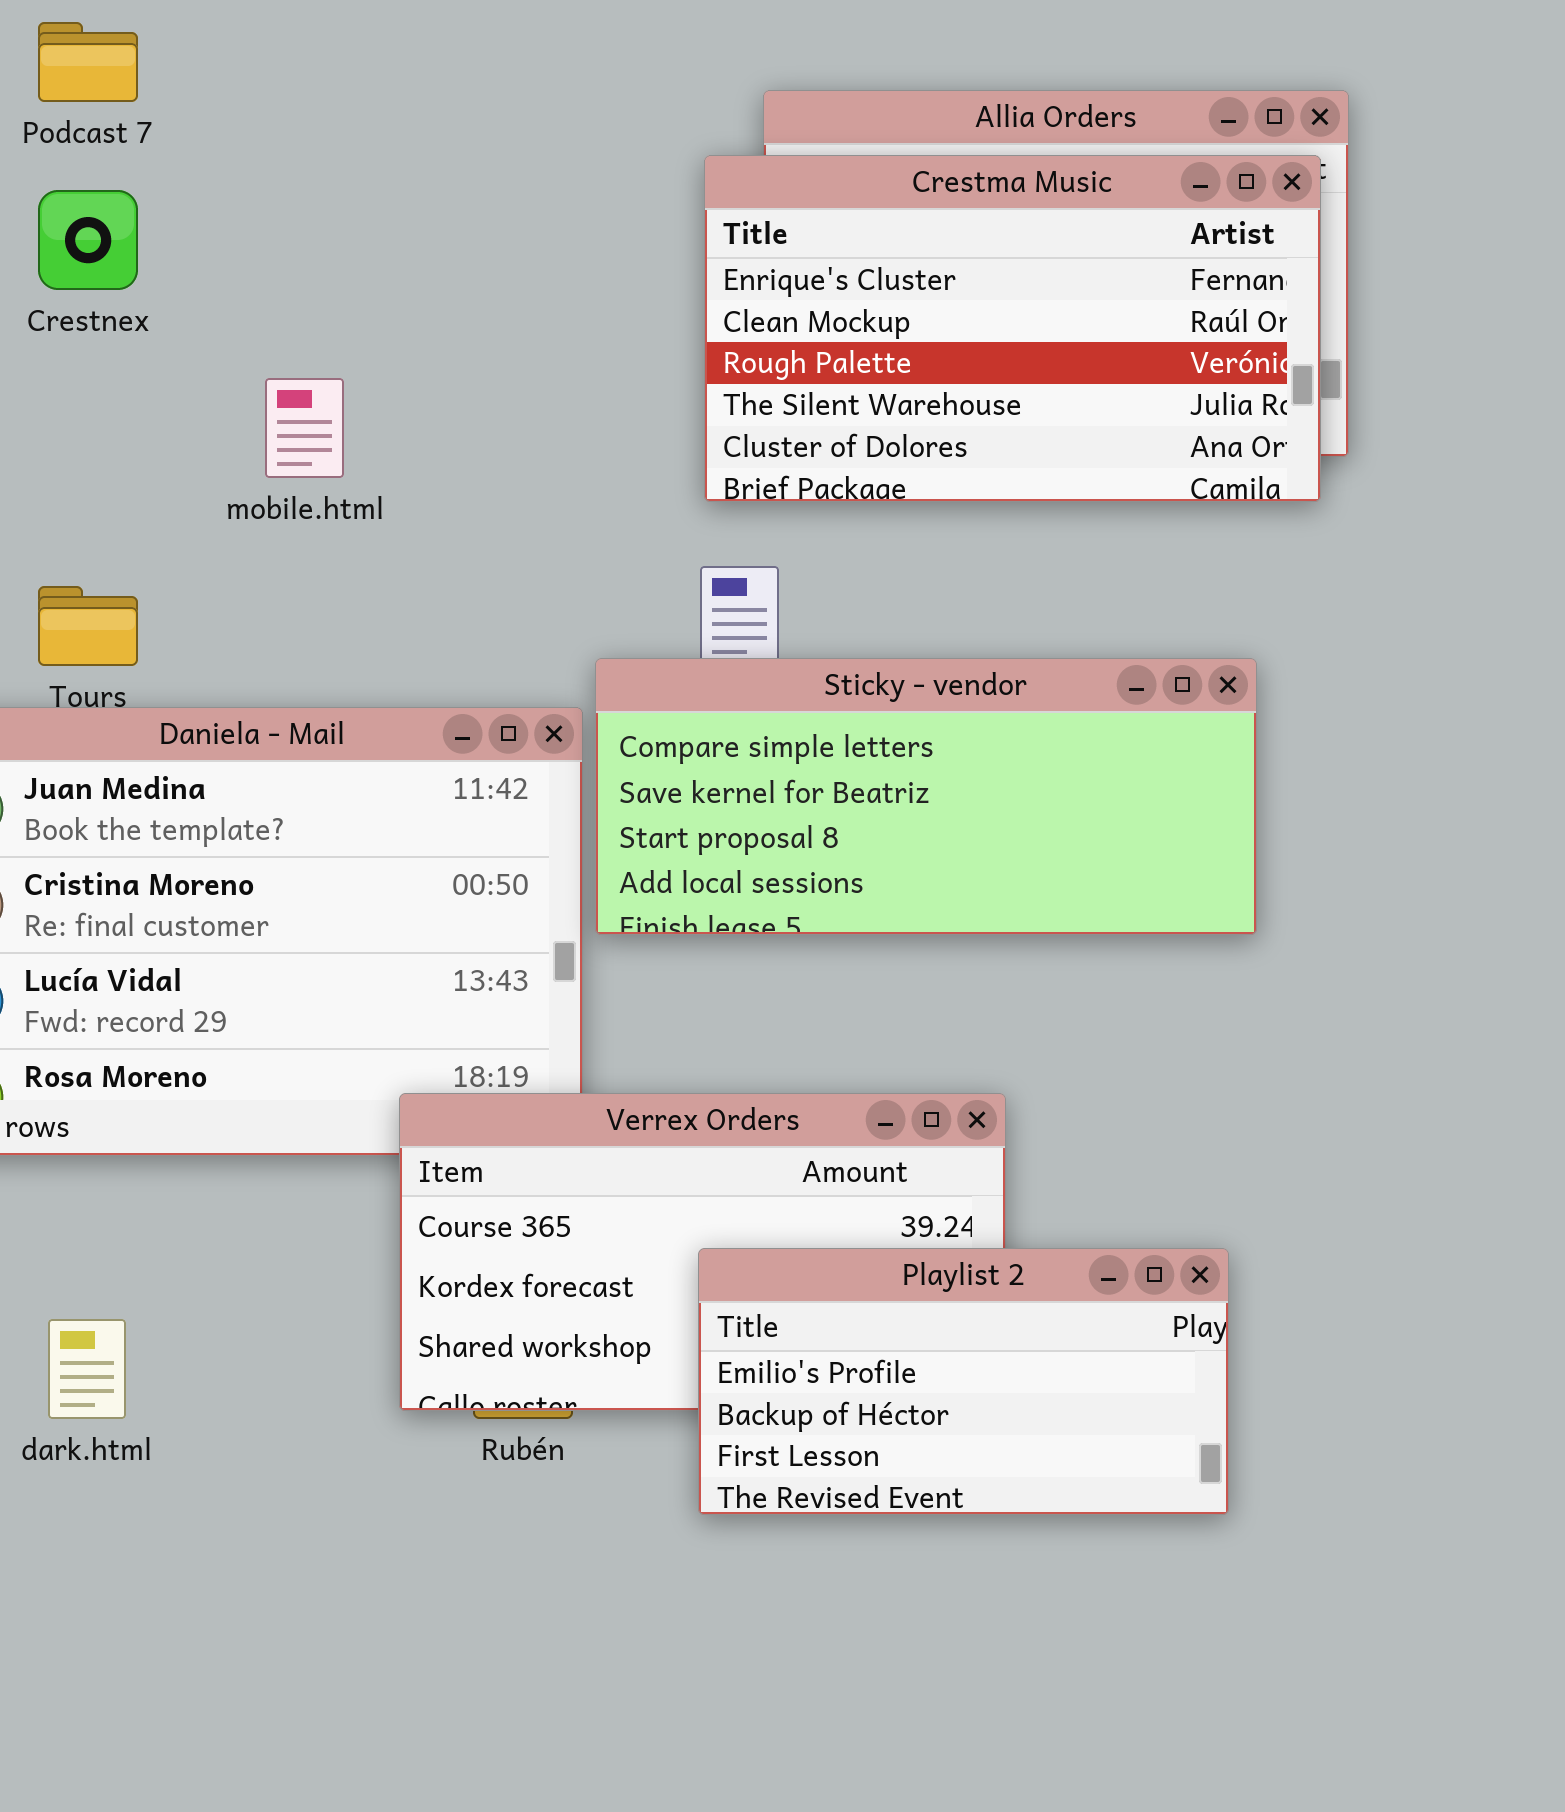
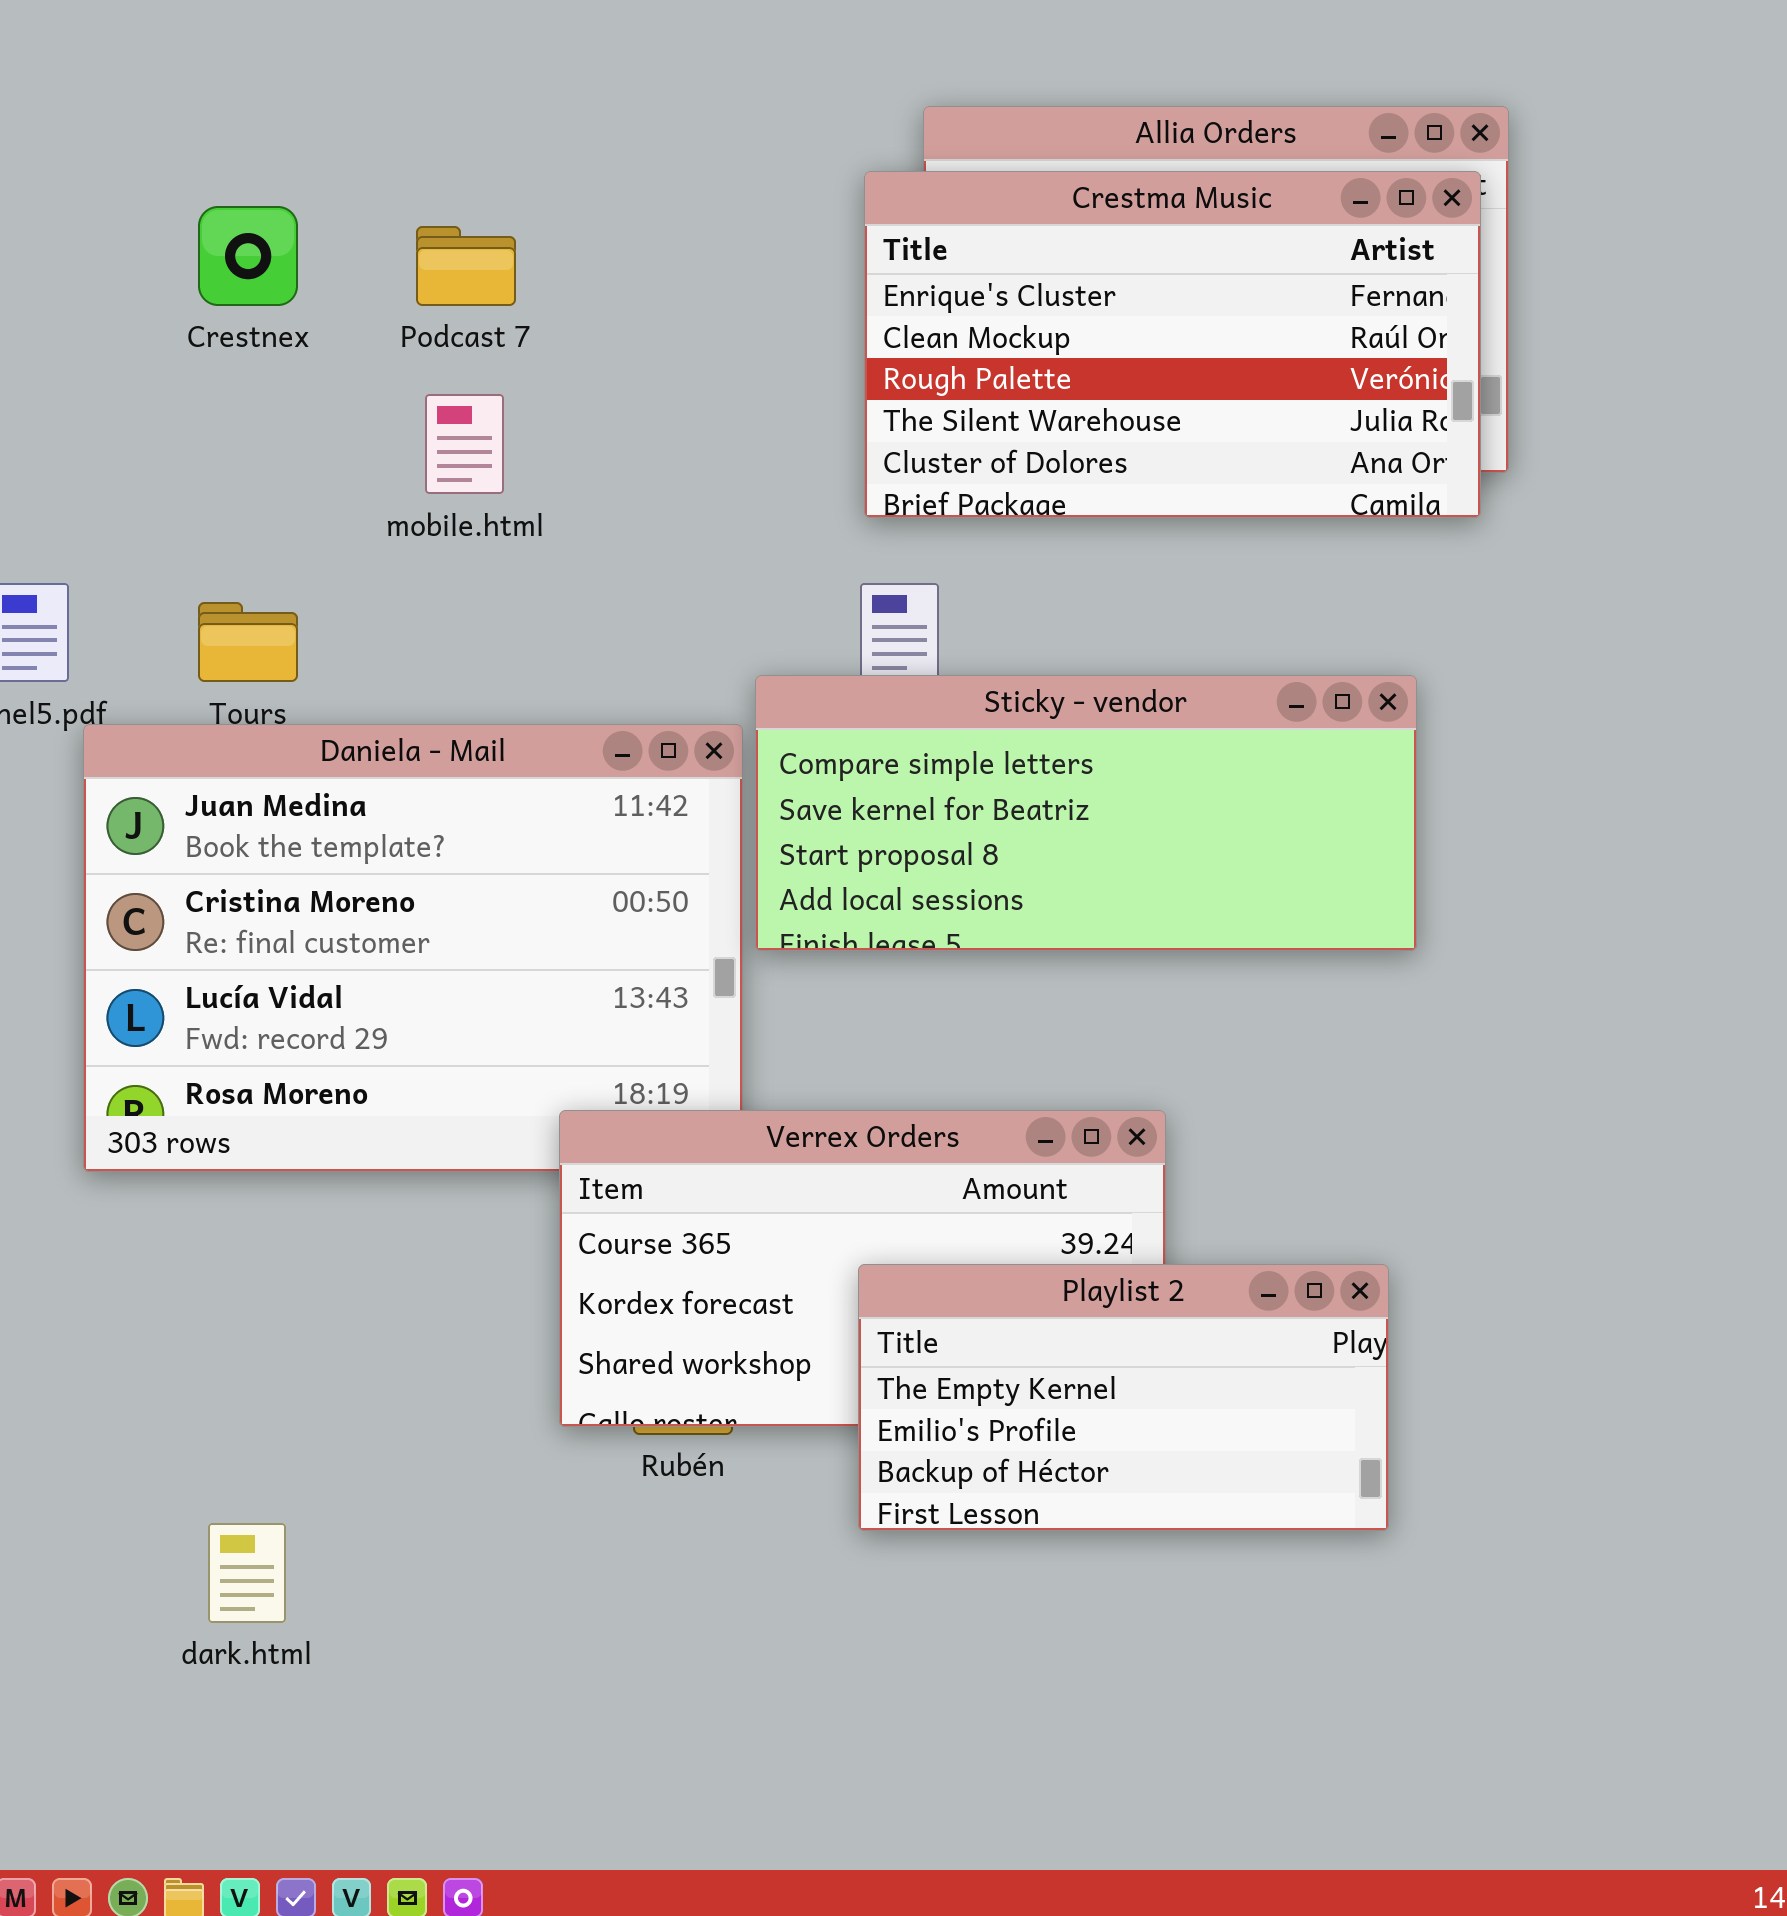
Podcast 7: [38,22,138,102] -> [416,226,516,306], moved
Playlist 2: [698,1248,1229,1515] -> [858,1264,1389,1531], scrolled up 1 row
dark.html: [48,1319,126,1419] -> [208,1523,286,1623], moved

